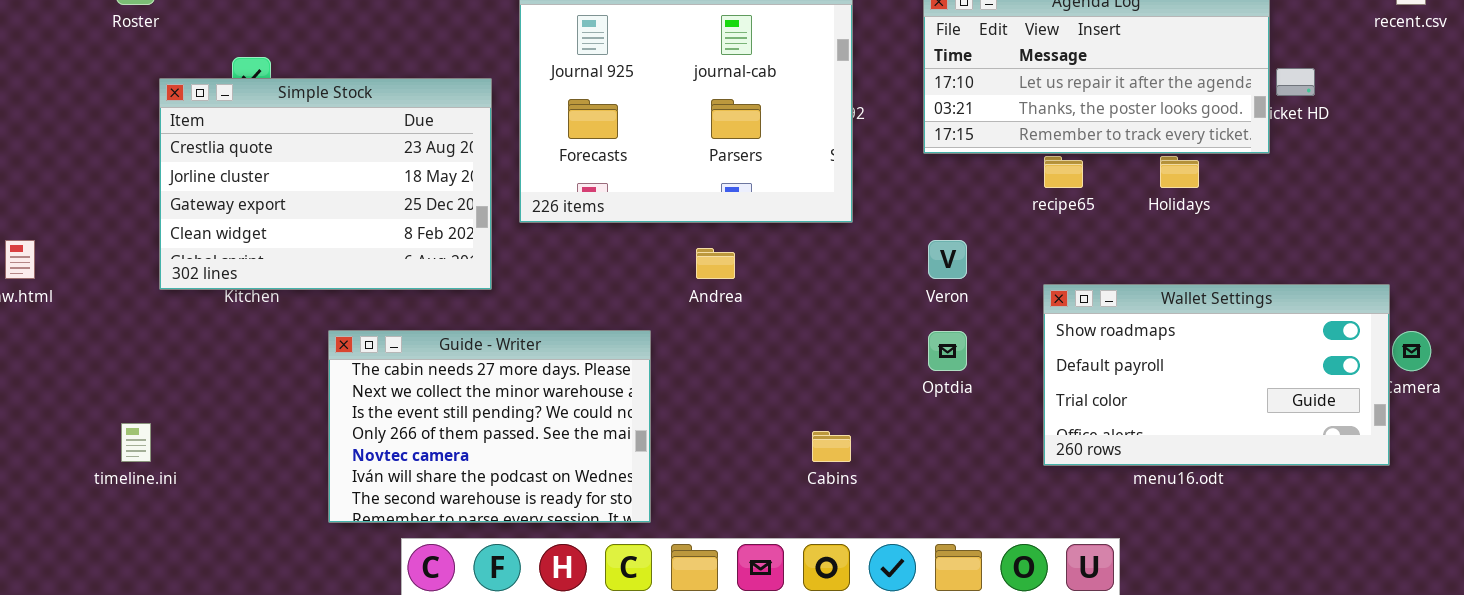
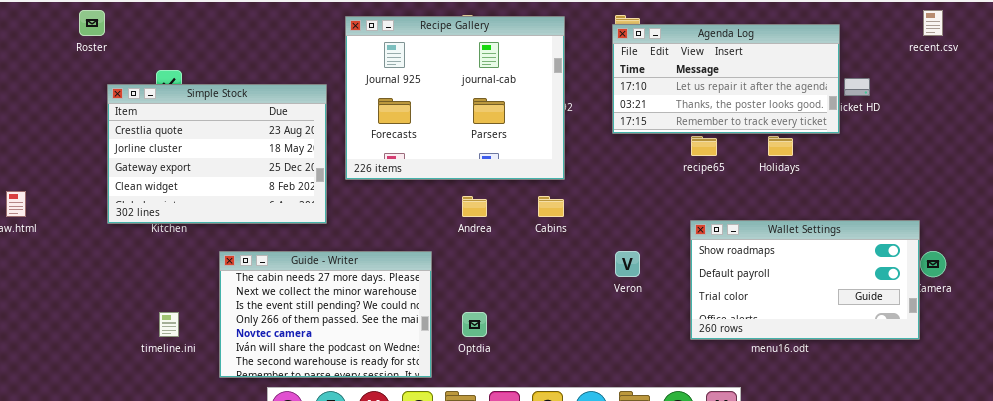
Veron: [928,240,967,279] -> [615,251,640,277], moved
Optdia: [928,331,967,371] -> [462,312,487,337], moved
timeline.ini: [121,423,151,462] -> [159,312,179,337], moved
Cabins: [812,431,851,462] -> [538,196,564,217], moved

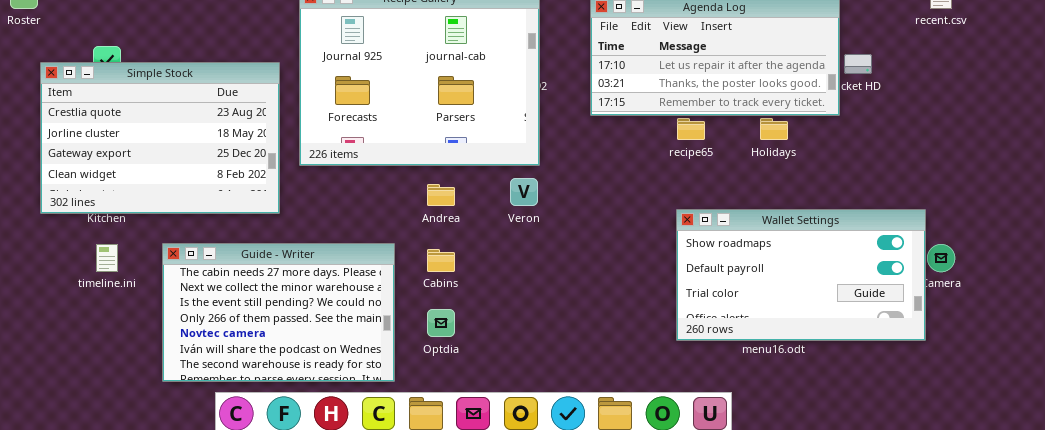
Cabins: [538,196,564,217] -> [427,249,455,272], moved
Veron: [615,251,640,277] -> [510,178,538,206], moved
timeline.ini: [159,312,179,337] -> [96,244,118,272], moved

